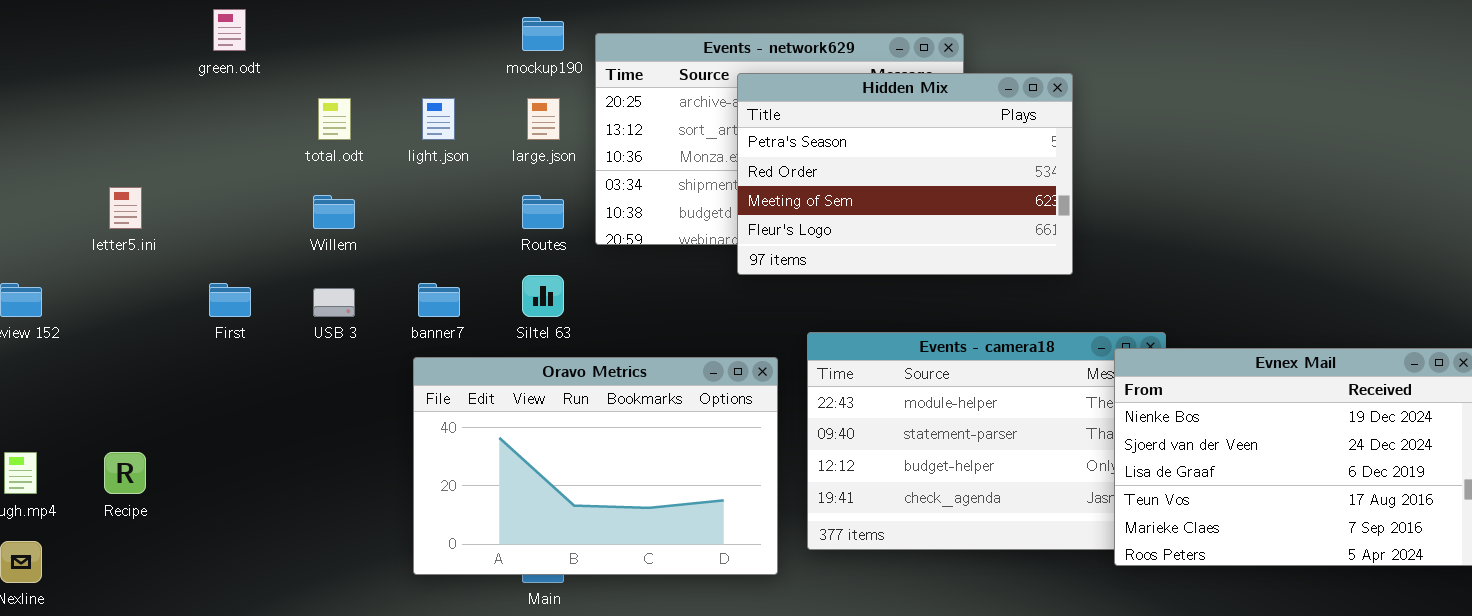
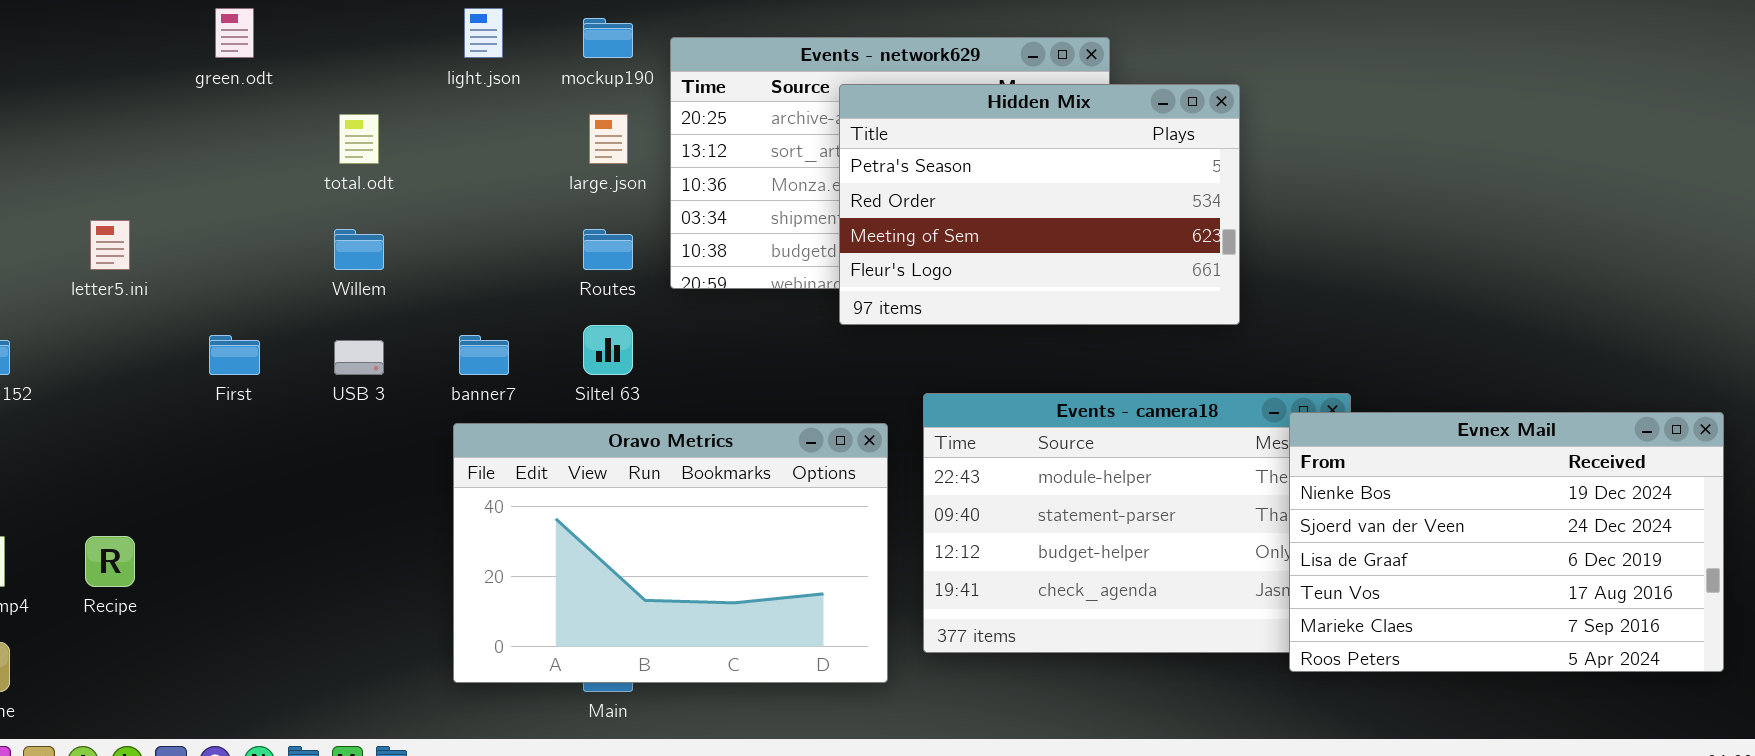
light.json: [422,98,455,140] -> [464,8,503,58], moved

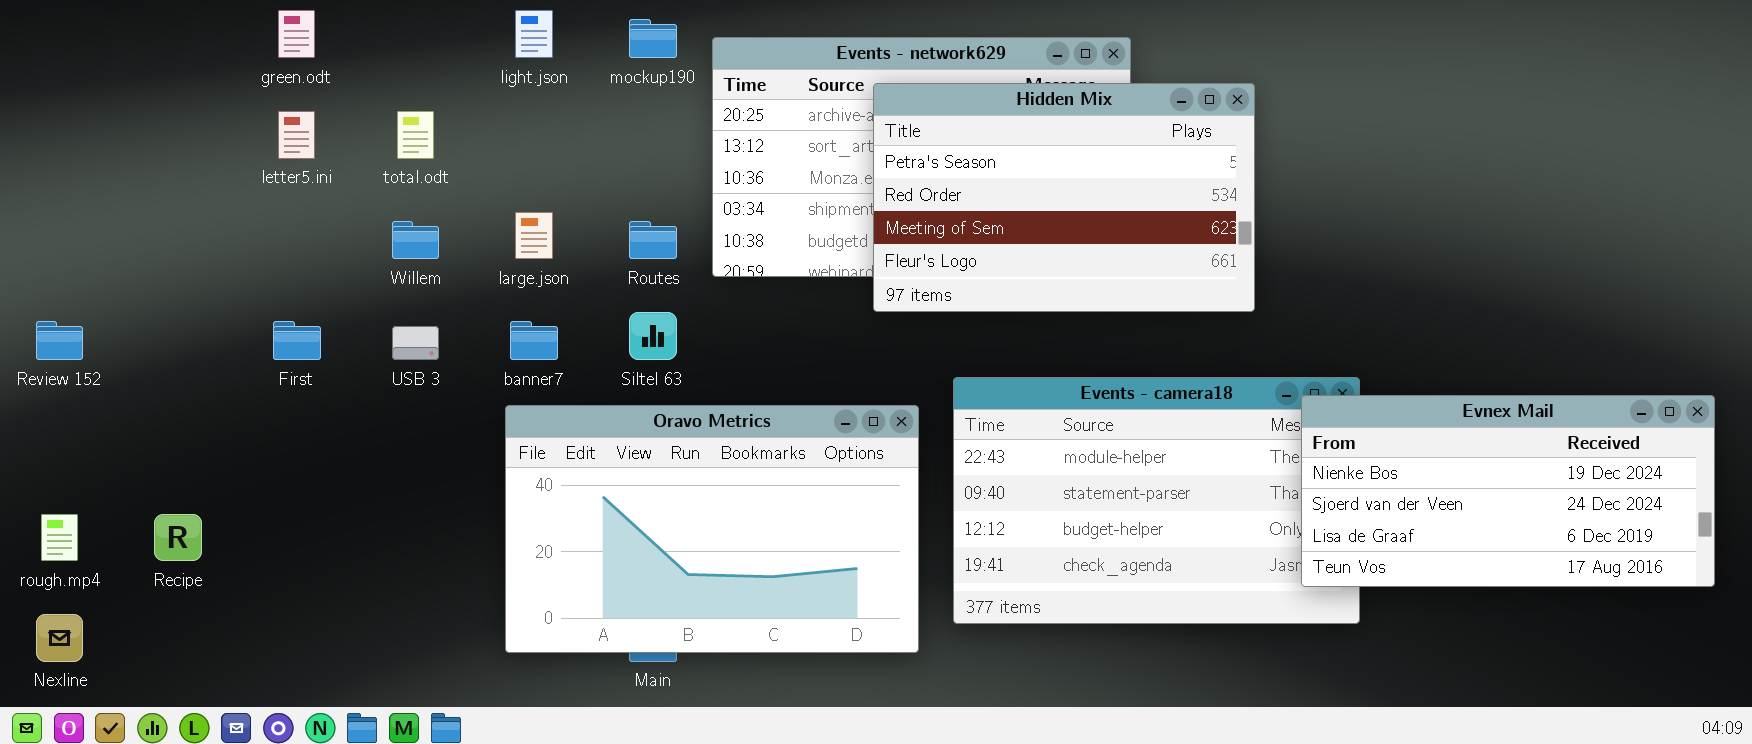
large.json: [589,114,628,164] -> [515,212,553,259], moved
letter5.ini: [90,220,130,270] -> [278,111,315,159], moved
Evnex Mail: [1289,412,1724,672] -> [1301,395,1715,587], resized

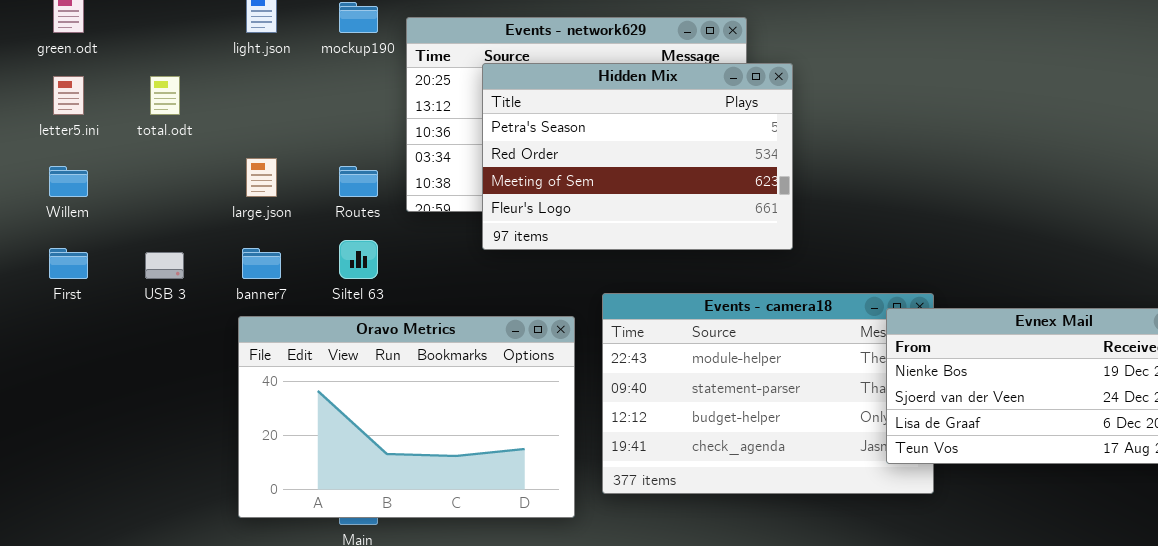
Hidden Mix: [873,83,1255,312] -> [482,63,793,250], moved
Willem: [392,221,439,259] -> [49,166,88,197], moved

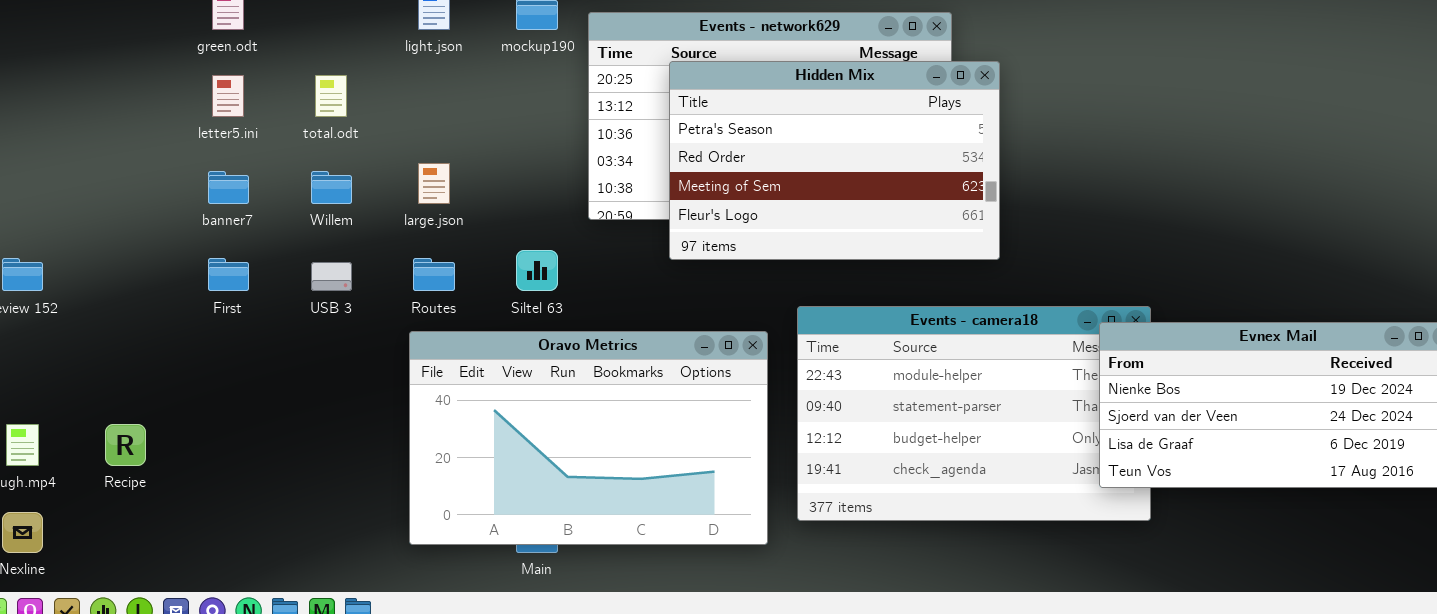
Willem: [49,166,88,197] -> [311,171,352,204], moved
Routes: [339,166,378,197] -> [413,258,455,291], moved
banner7: [242,248,281,279] -> [208,171,249,204], moved

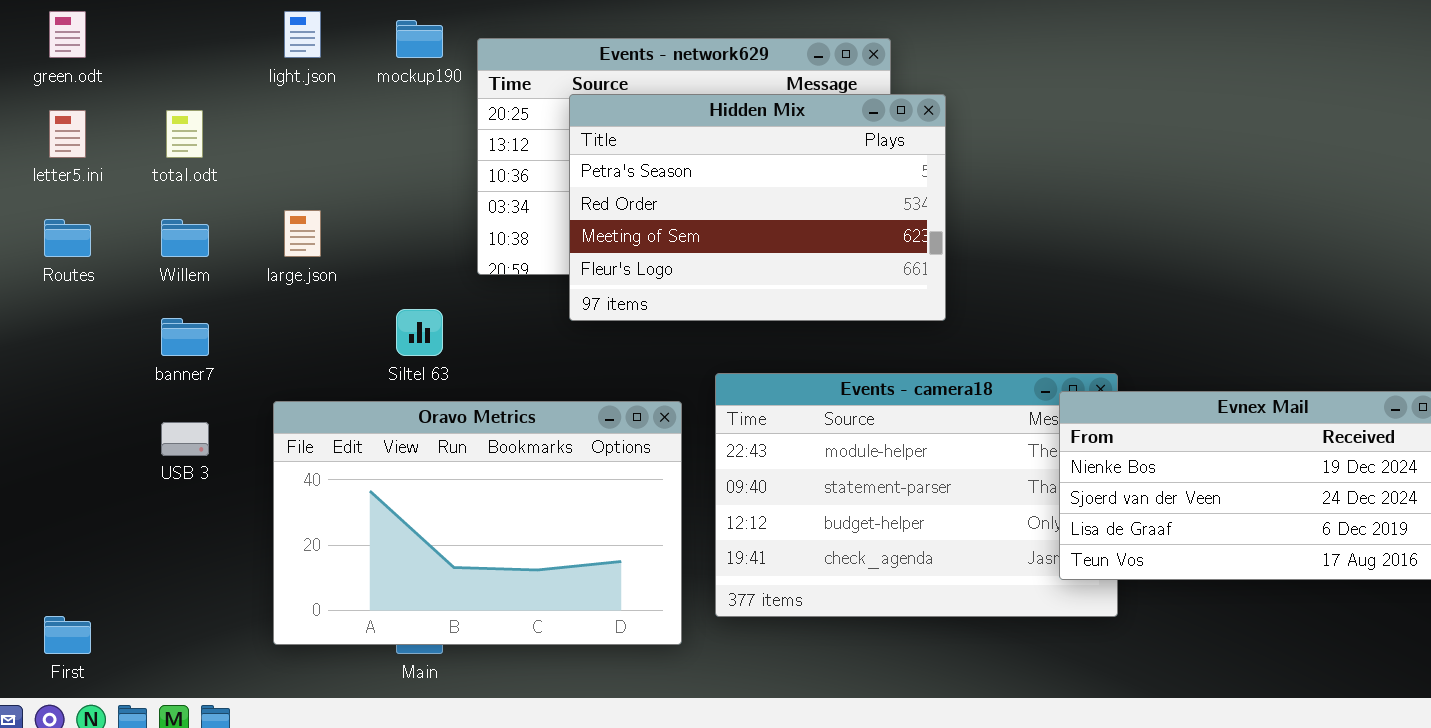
banner7: [208,171,249,204] -> [161,318,209,356], moved
First: [208,258,249,291] -> [44,616,91,654], moved
Routes: [413,258,455,291] -> [44,219,91,257], moved
USB 3: [311,262,352,291] -> [161,422,209,456], moved

